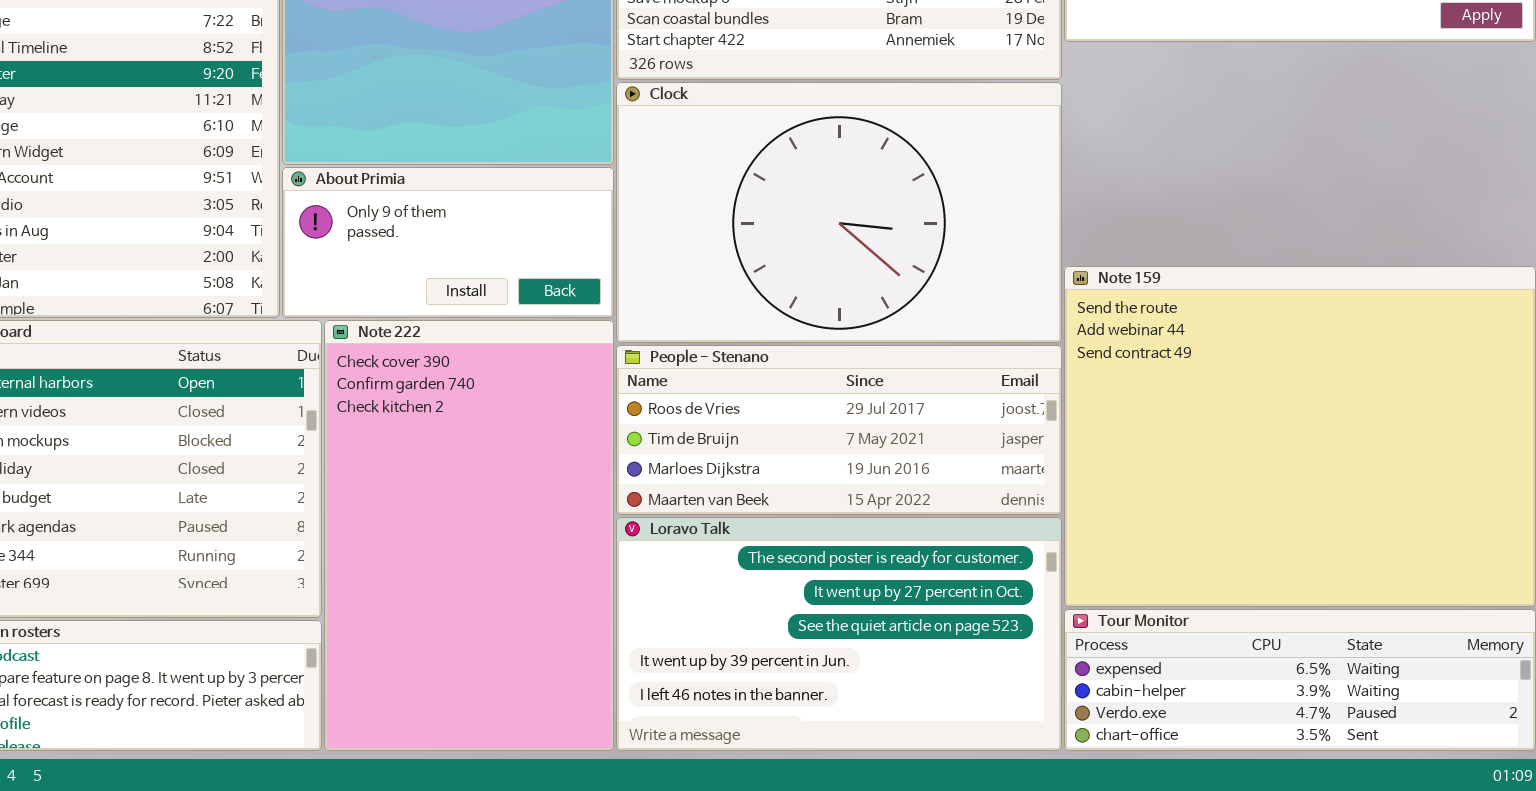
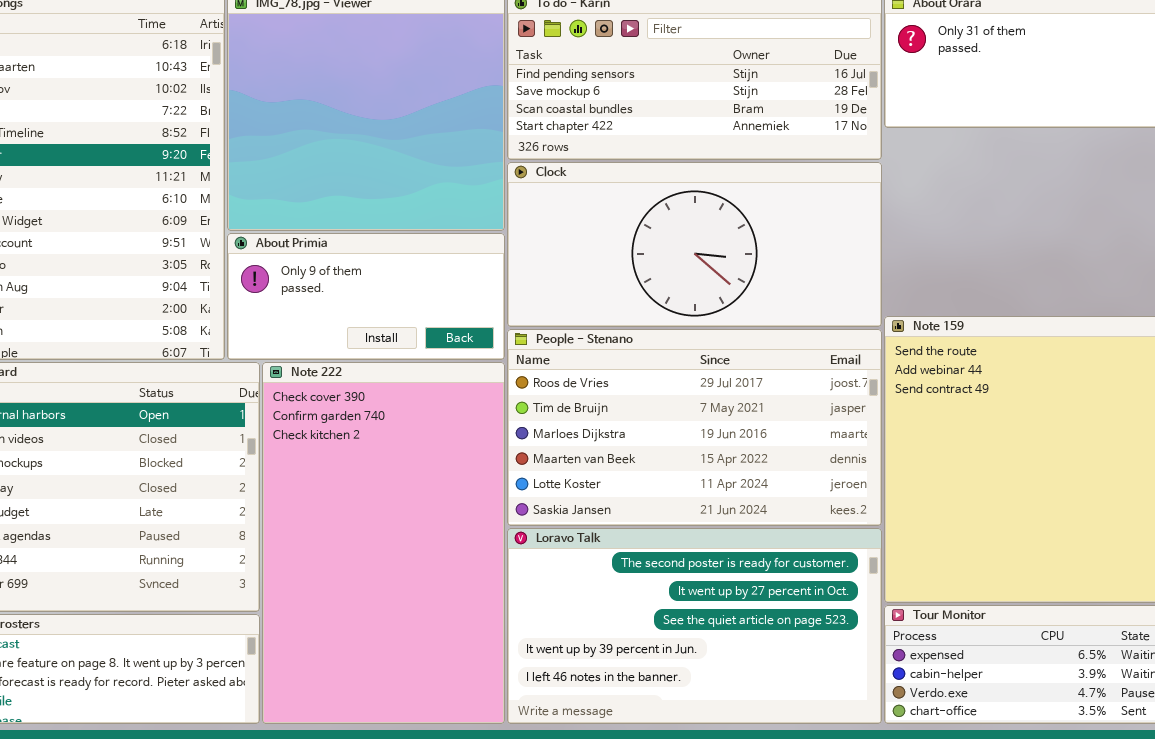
Clock: [616,82,1062,343] -> [507,162,882,327], resized
People - Stenano: [616,345,1062,515] -> [507,329,882,526], resized

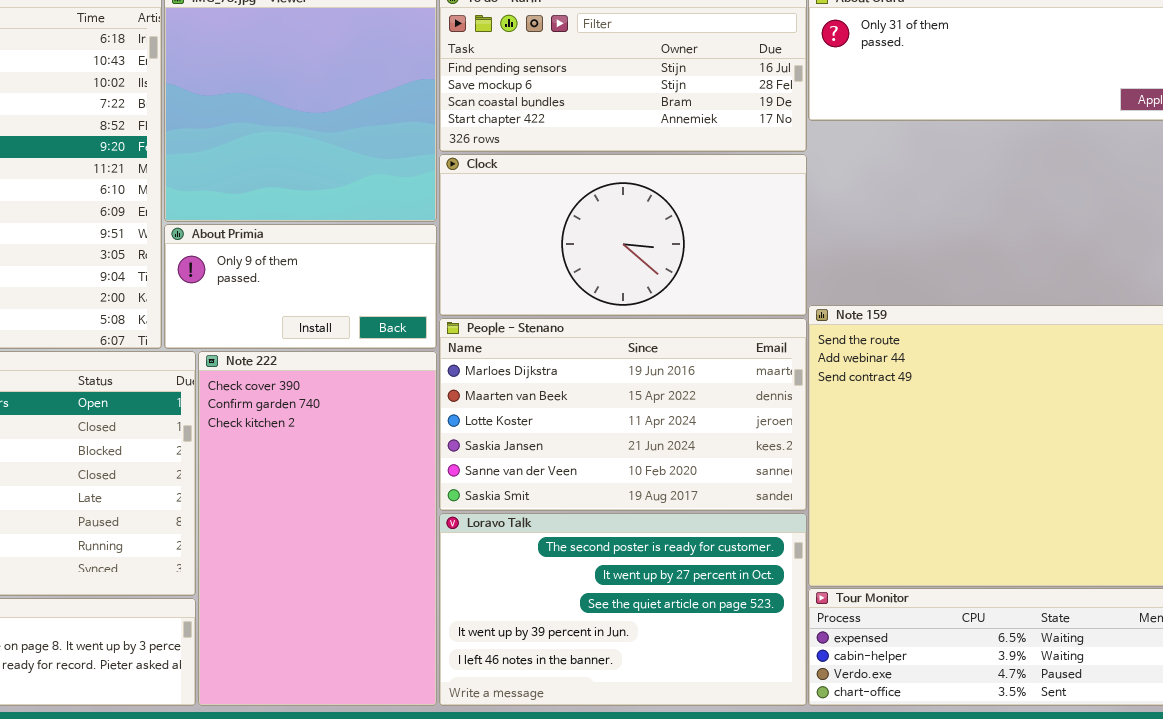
People - Stenano: [507,329,882,526] -> [439,318,807,511], scrolled down 2 rows

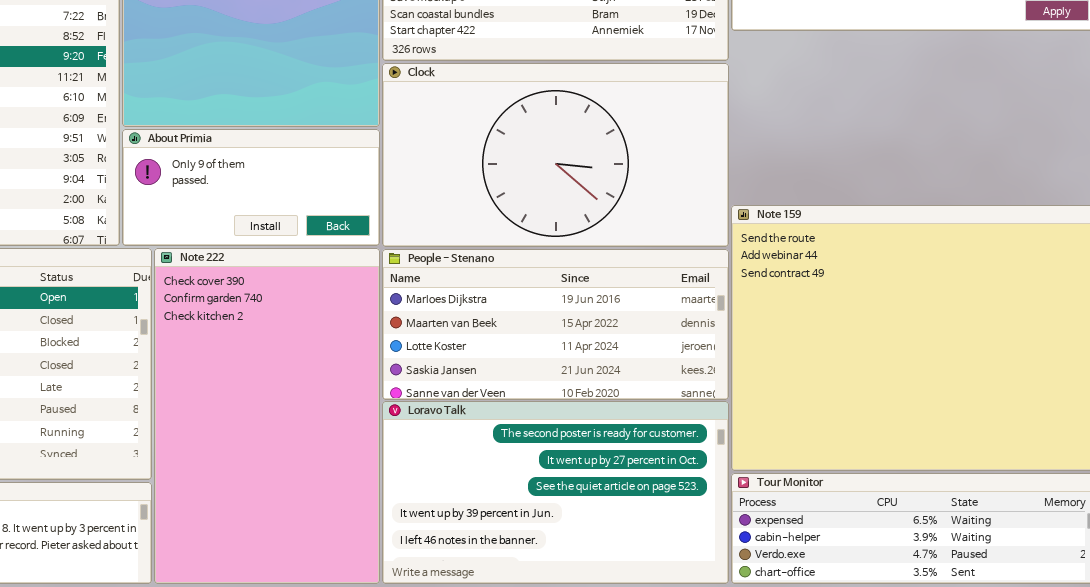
Clock: [439,154,807,316] -> [382,63,729,247], resized
People - Stenano: [439,318,807,511] -> [382,249,729,400], resized

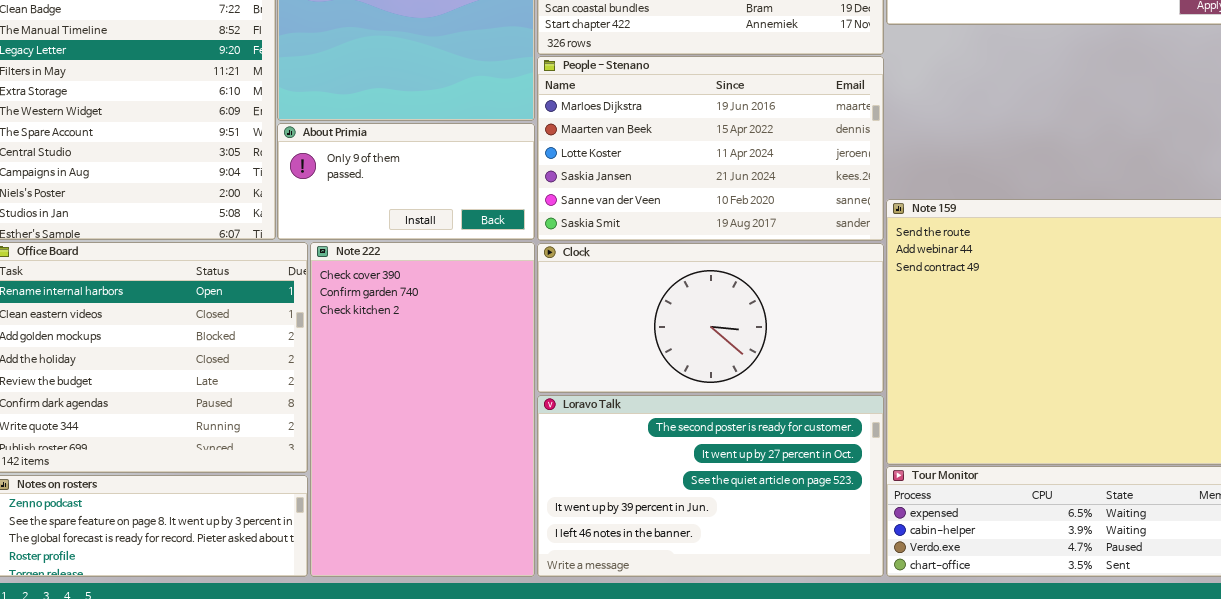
Clock: [382,63,729,247] -> [537,243,884,393], moved, resized
People - Stenano: [382,249,729,400] -> [537,56,884,241], moved, resized

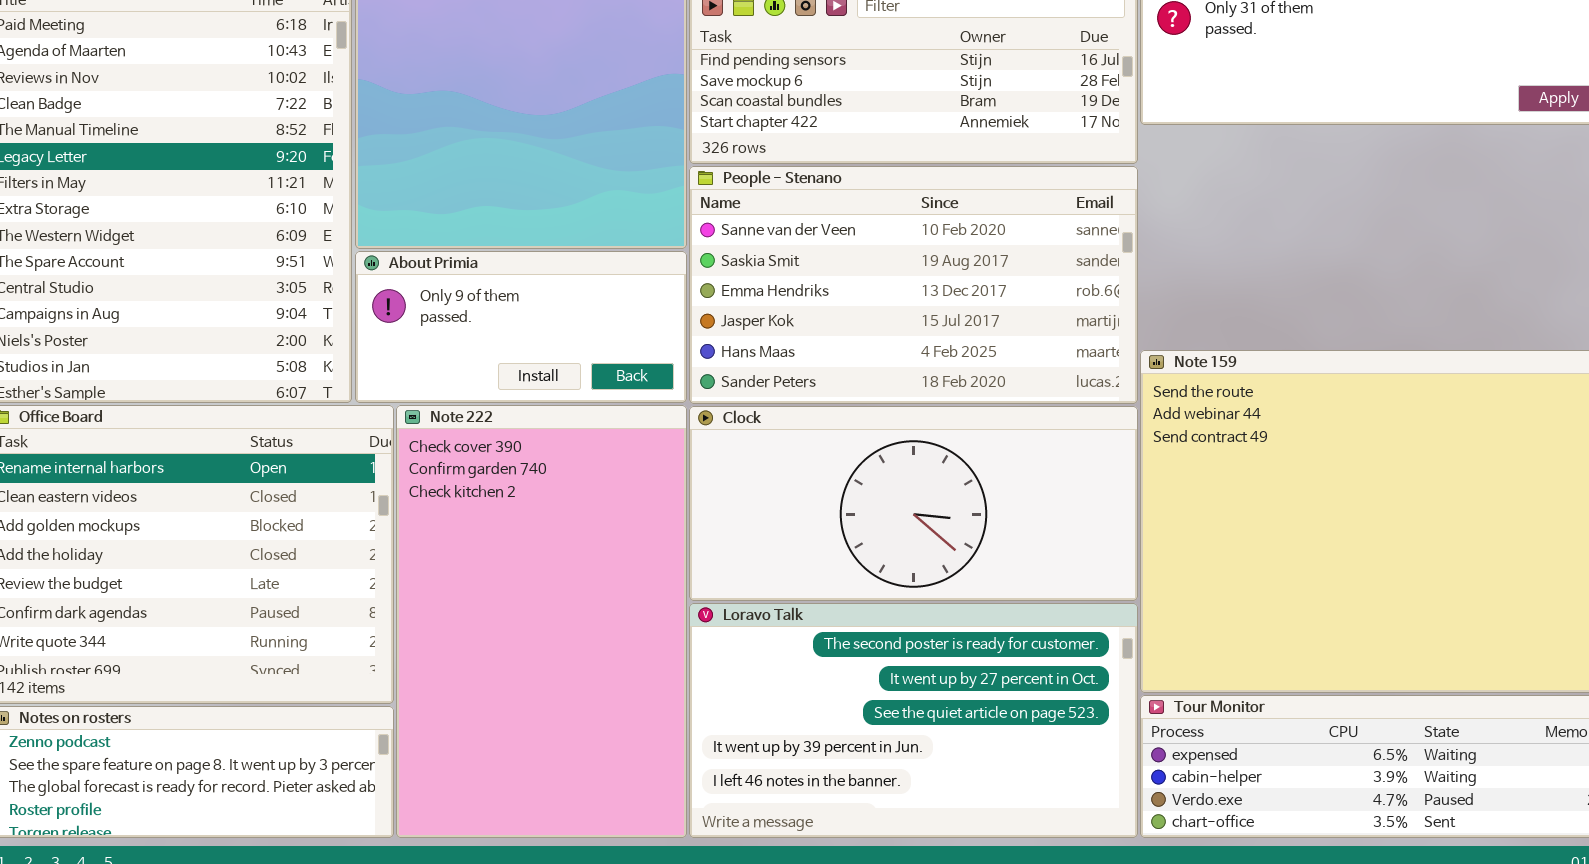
People - Stenano: [537,56,884,241] -> [689,166,1138,404], scrolled down 4 rows

